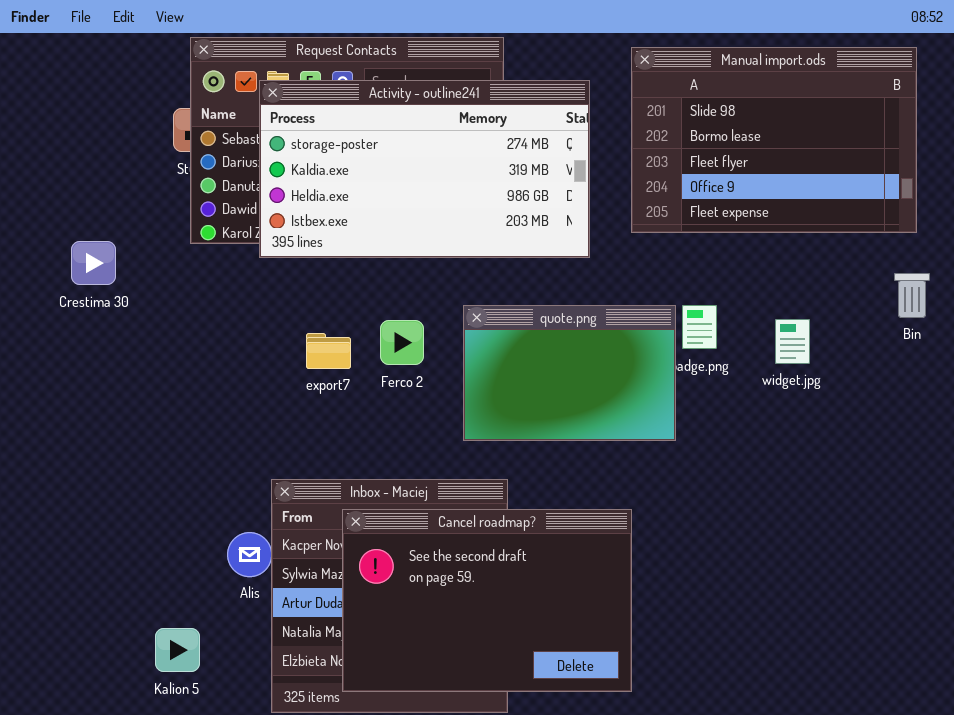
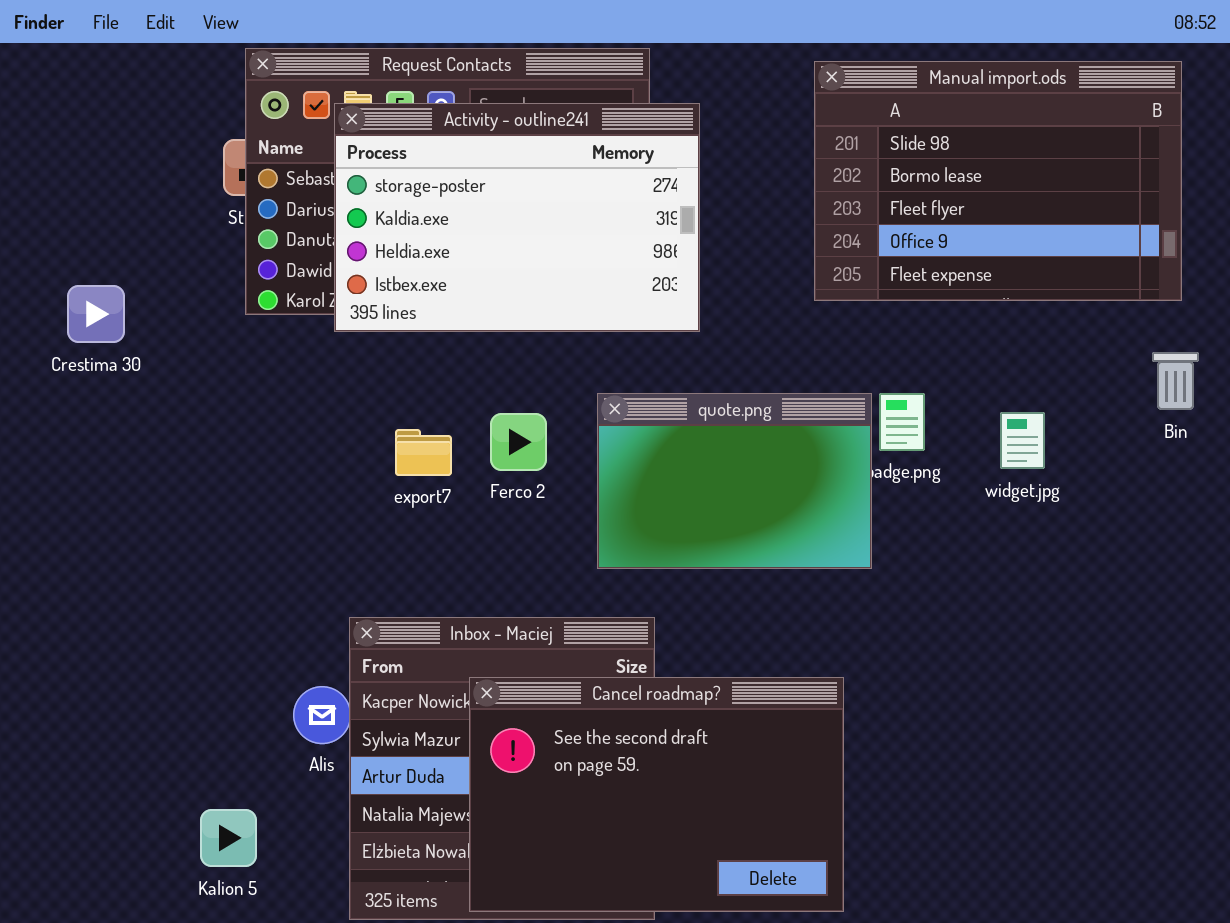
Activity - outline241: [259,80,590,258] -> [334,103,700,332], resized
Crestima 30: [71,241,116,285] -> [67,285,125,343], moved
Cancel roadmap?: [342,509,632,692] -> [469,677,844,912], moved

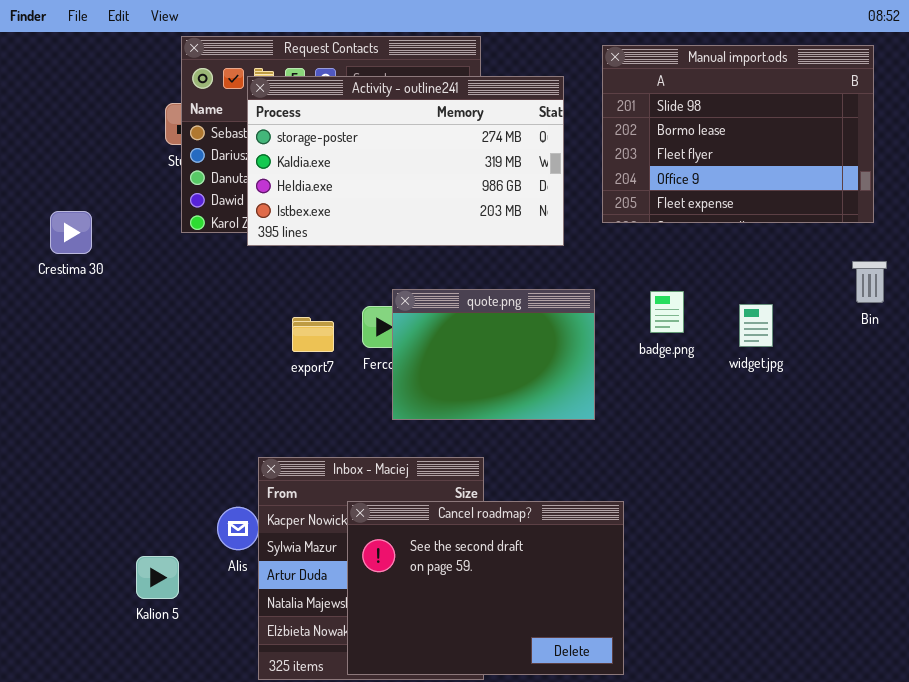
Activity - outline241: [334,103,700,332] -> [247,76,564,246], resized
quote.png: [597,393,872,569] -> [392,289,595,420], moved
Kalion 5: [200,809,257,867] -> [136,556,179,599], moved

